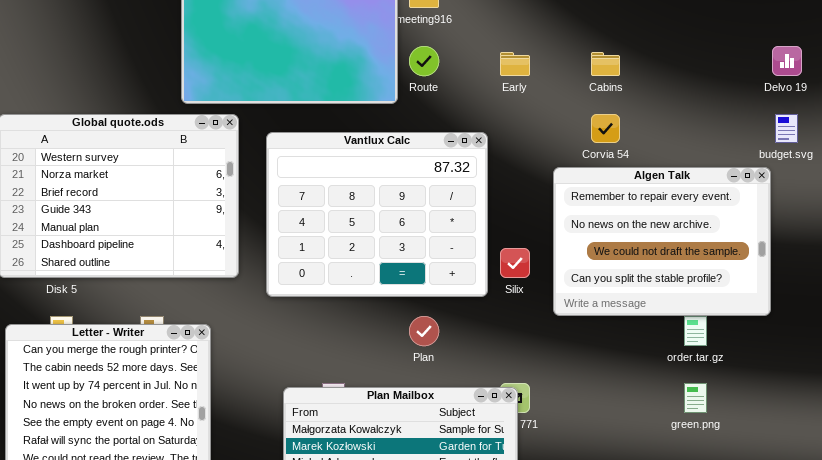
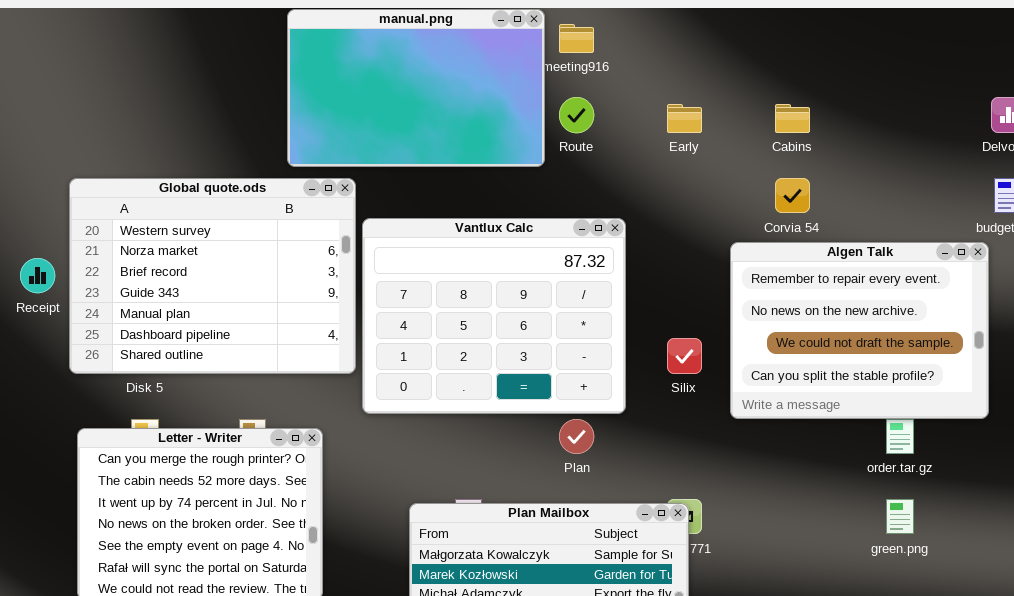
Vantlux Calc: [266,132,488,297] -> [362,218,626,414], moved

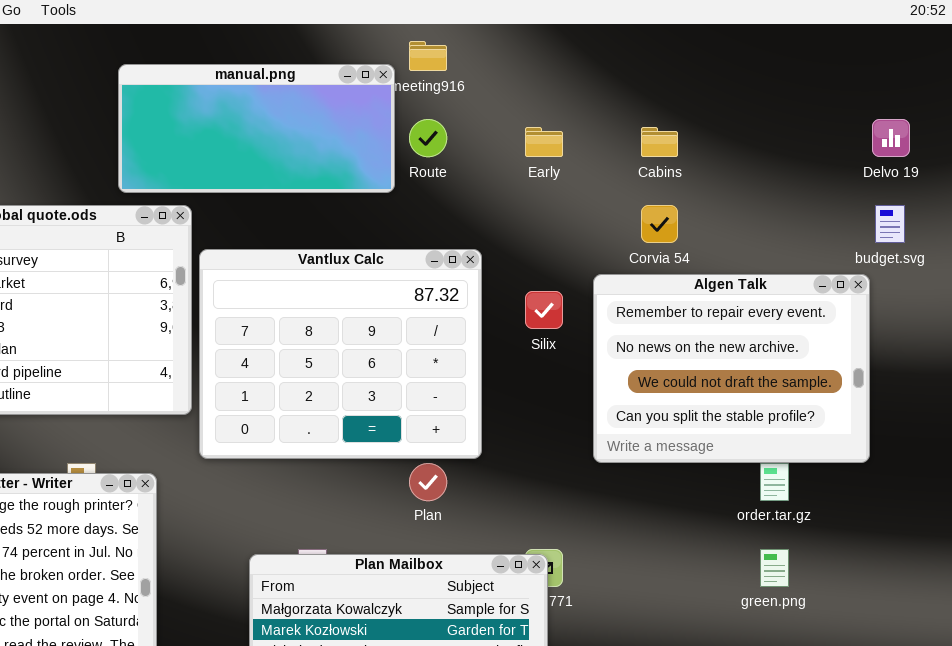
manual.png: [287,9,545,167] -> [118,64,395,193], resized
Silix: [667,338,702,374] -> [525,291,563,329], moved

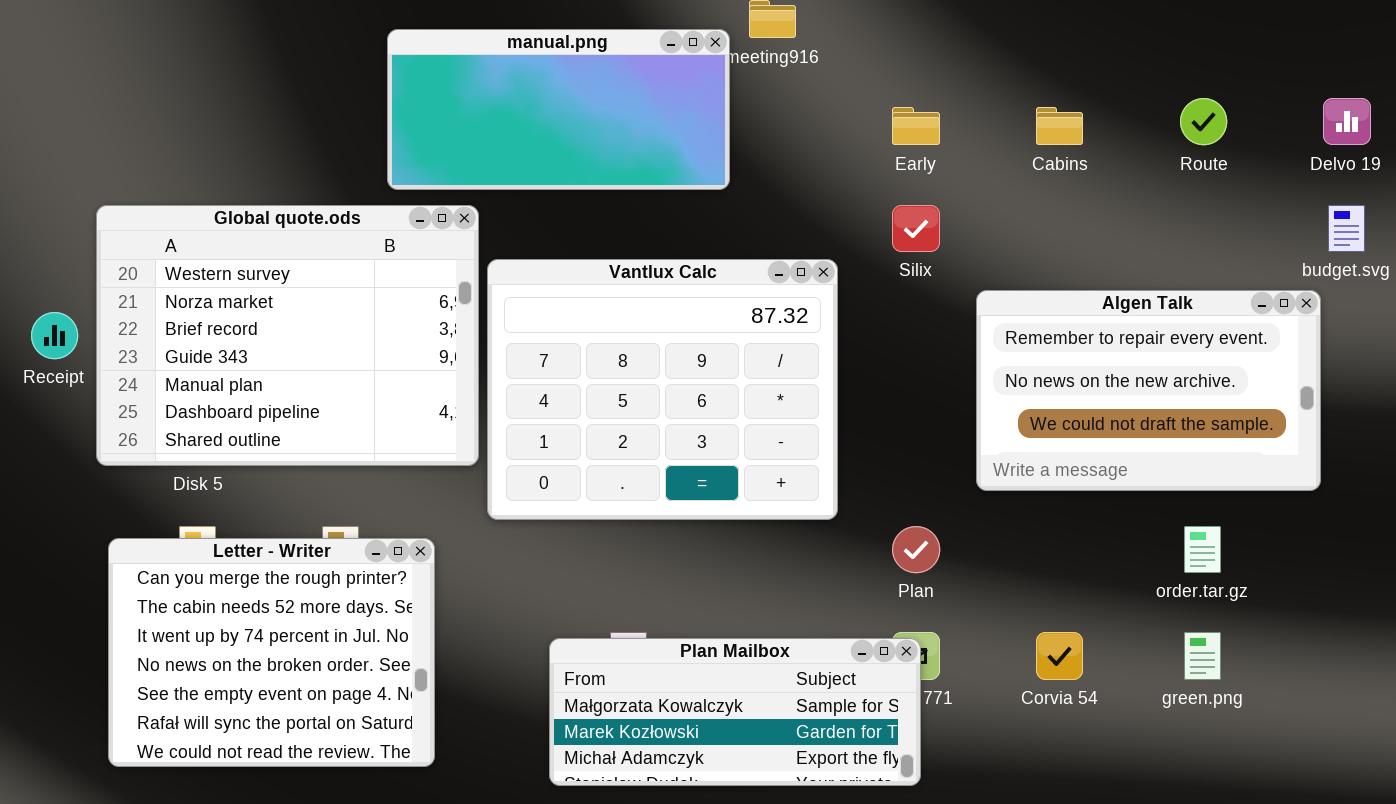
Route: [409,119,447,157] -> [1180,98,1227,145], moved
Corvia 54: [641,205,678,243] -> [1036,632,1083,680], moved
Algen Talk: [593,274,870,463] -> [976,290,1321,491], resized
Silix: [525,291,563,329] -> [892,205,940,252], moved
Plan: [409,463,447,501] -> [892,526,940,573], moved

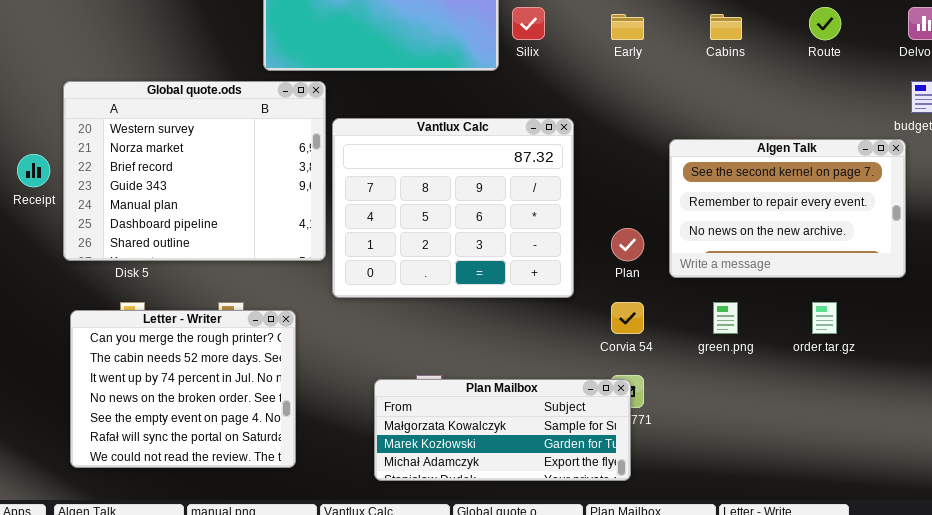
Silix: [892,205,940,252] -> [512,7,545,40], moved
Algen Talk: [976,290,1321,491] -> [669,139,906,278], scrolled up 1 row
Plan: [892,526,940,573] -> [611,228,644,261], moved
Corvia 54: [1036,632,1083,680] -> [611,302,644,334], moved
green.png: [1184,632,1221,680] -> [713,302,738,334], moved

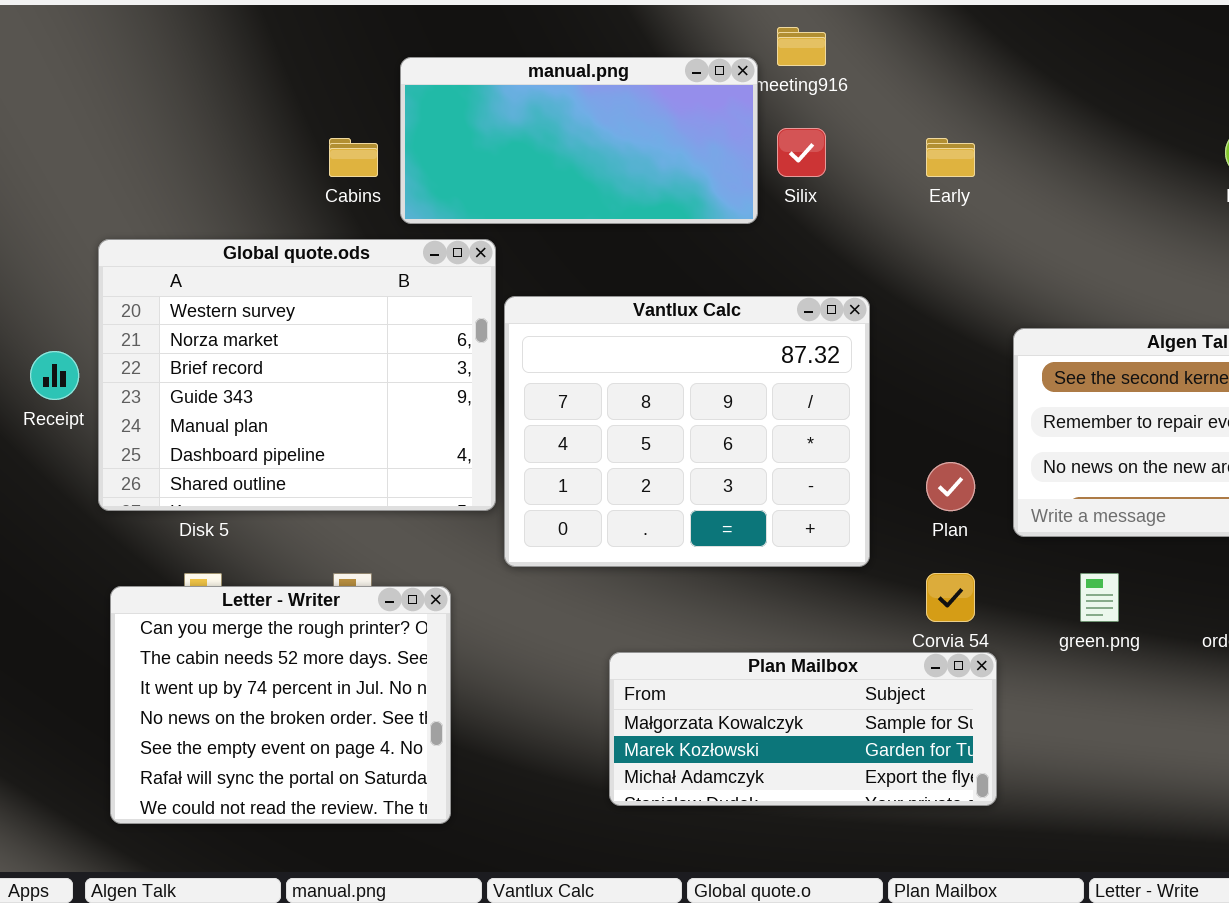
Cabins: [710,14,742,40] -> [329,138,378,177], moved
Plan Mailbox: [374,379,631,481] -> [609,652,997,806], moved

